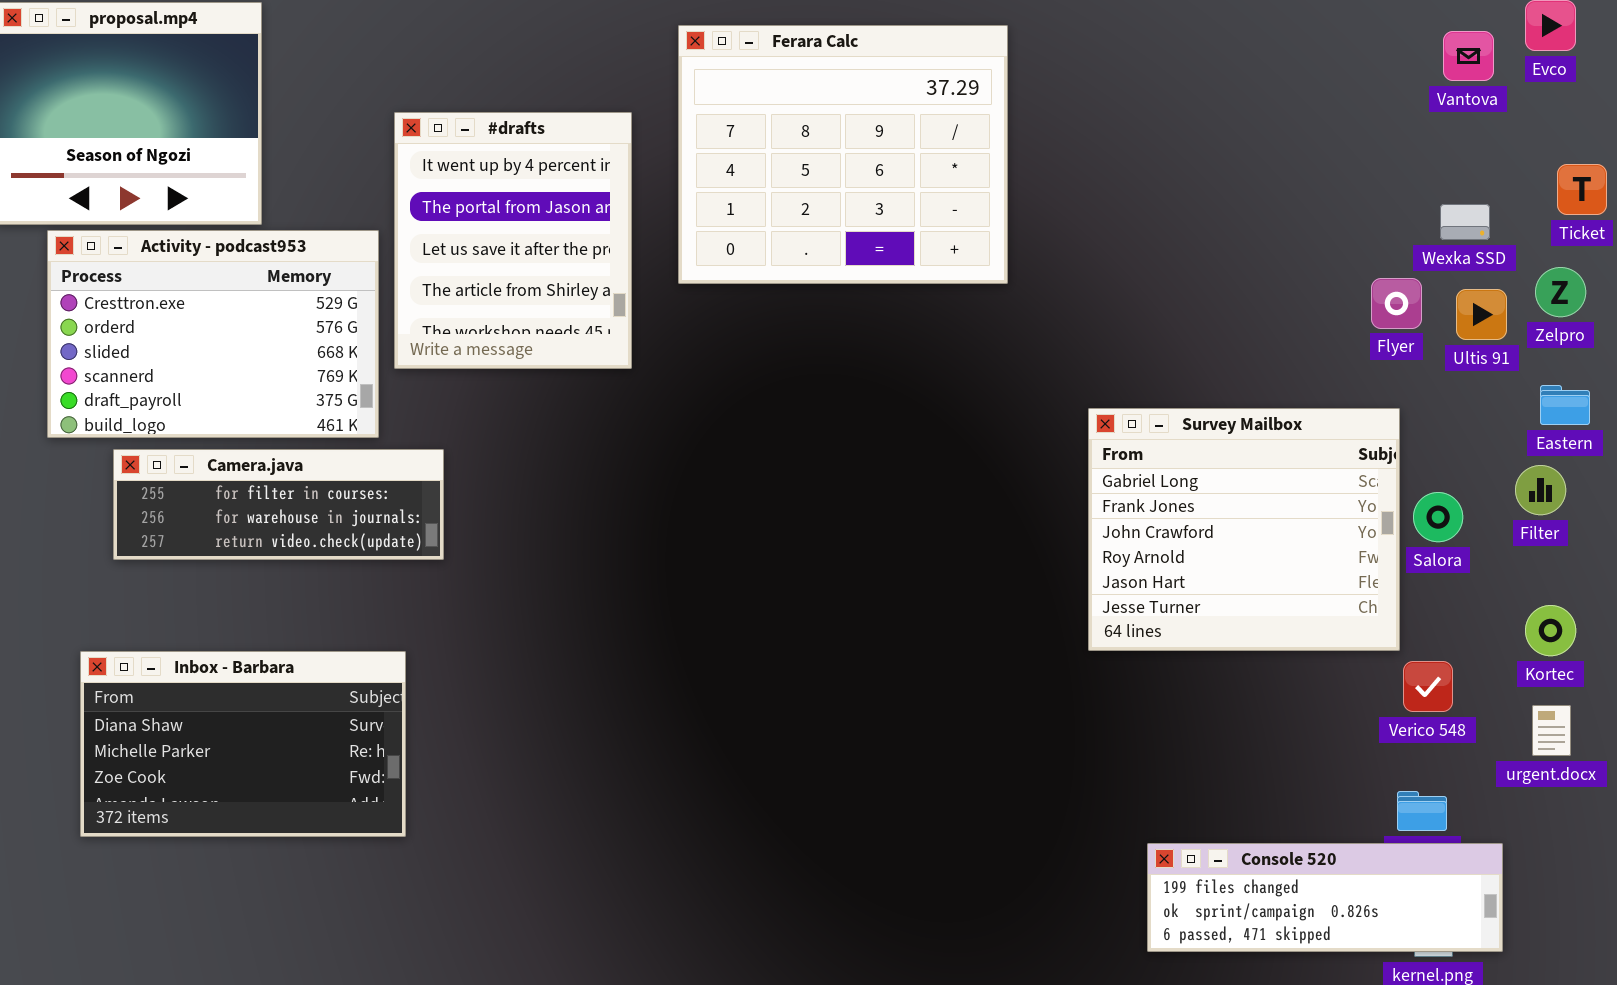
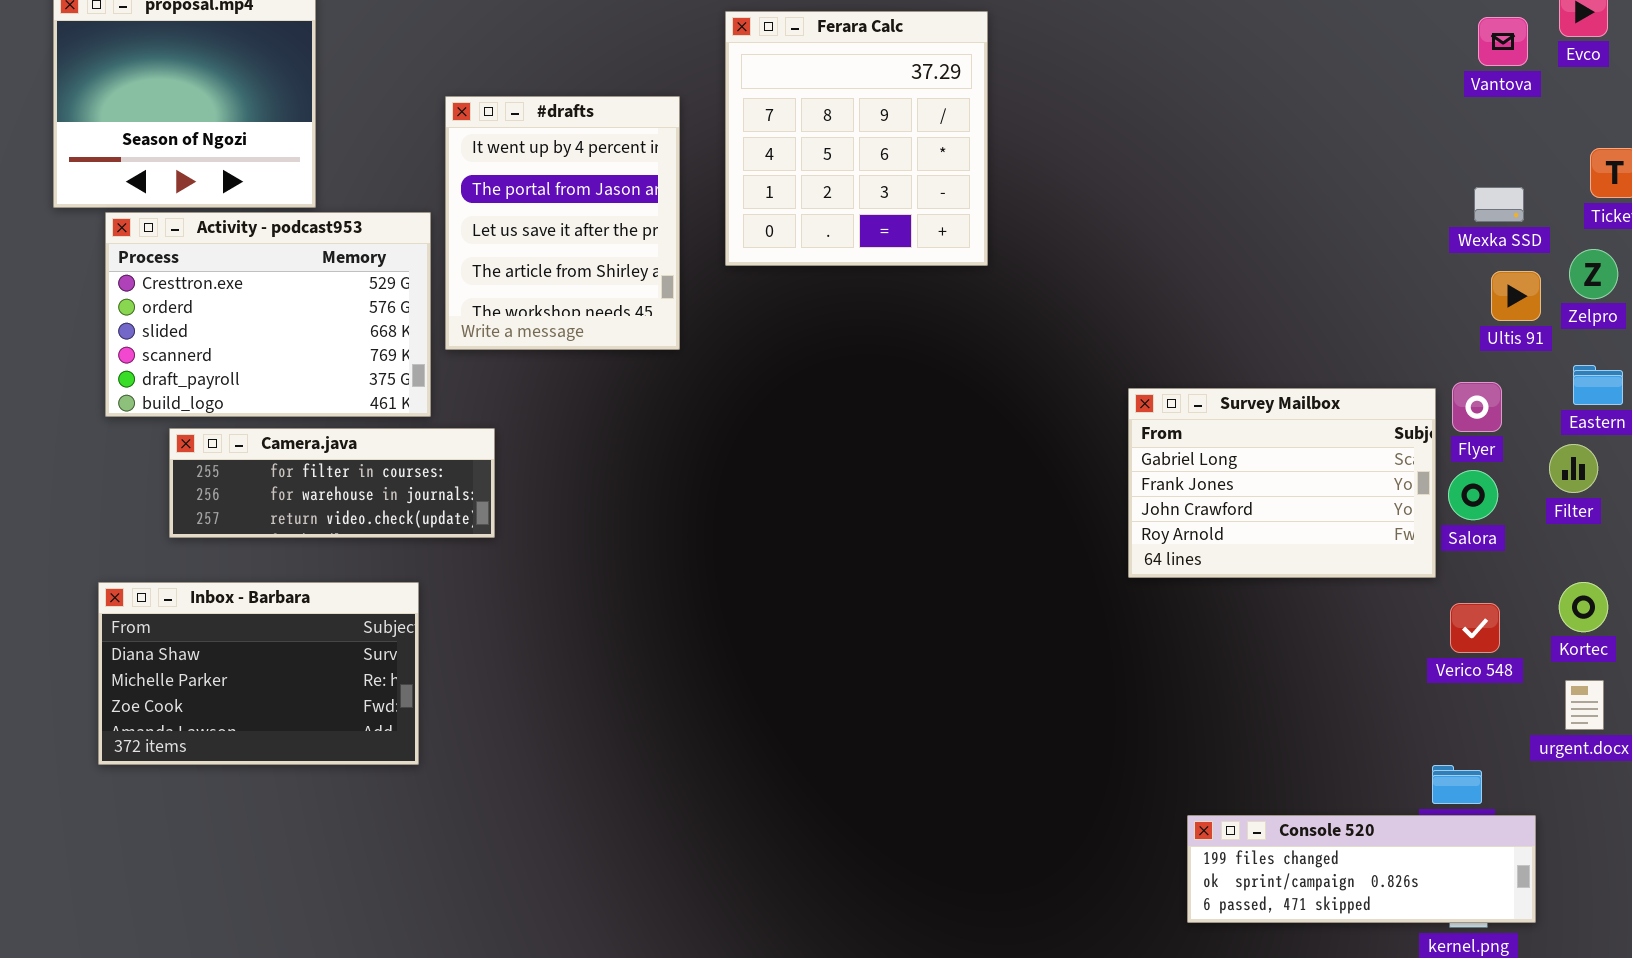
Ferara Calc: [678,25,1008,284] -> [725,11,988,266], resized
Flyer: [1371,278,1422,329] -> [1452,382,1502,432], moved
Survey Mailbox: [1088,408,1400,651] -> [1128,388,1436,578], resized
Inbox - Barbara: [80,651,406,837] -> [98,582,419,765], moved
Verico 548: [1403,661,1453,712] -> [1450,603,1500,653], moved

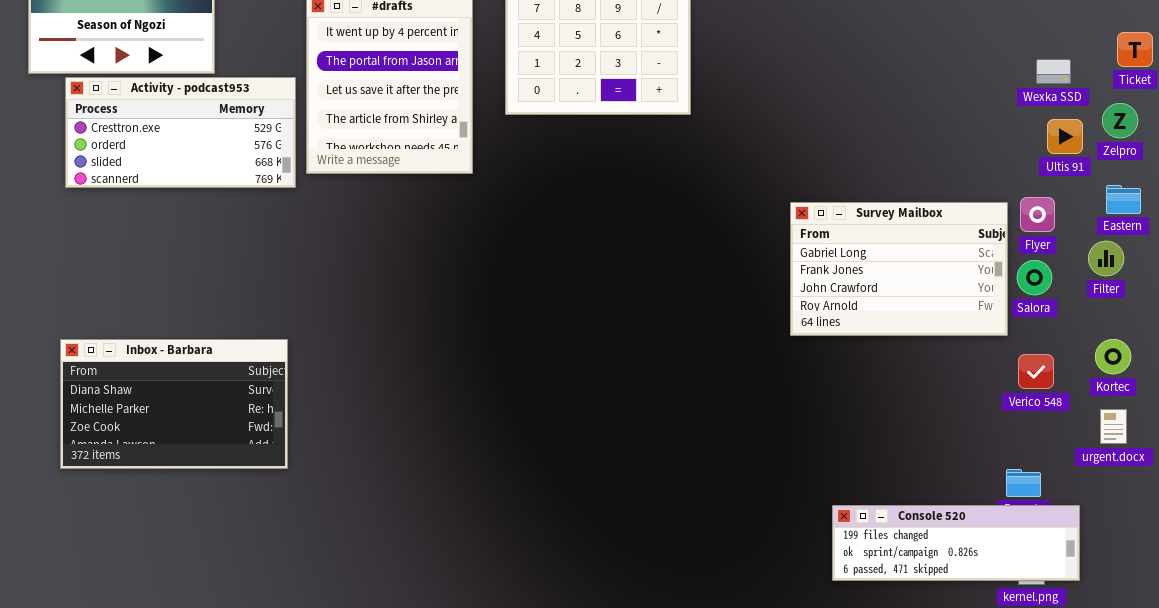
Activity - podcast953: [105,212,431,417] -> [65,77,296,188], resized
Camera.java: [169,428,495,538] -> none, closed

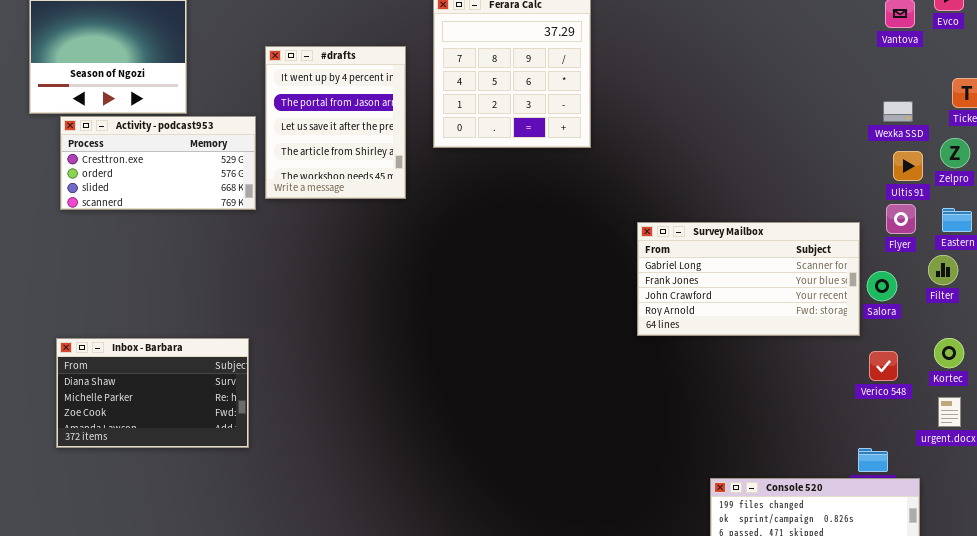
Flyer: [1020,197,1055,232] -> [886,204,916,234], moved
Survey Mailbox: [790,202,1008,336] -> [637,222,860,336], resized

